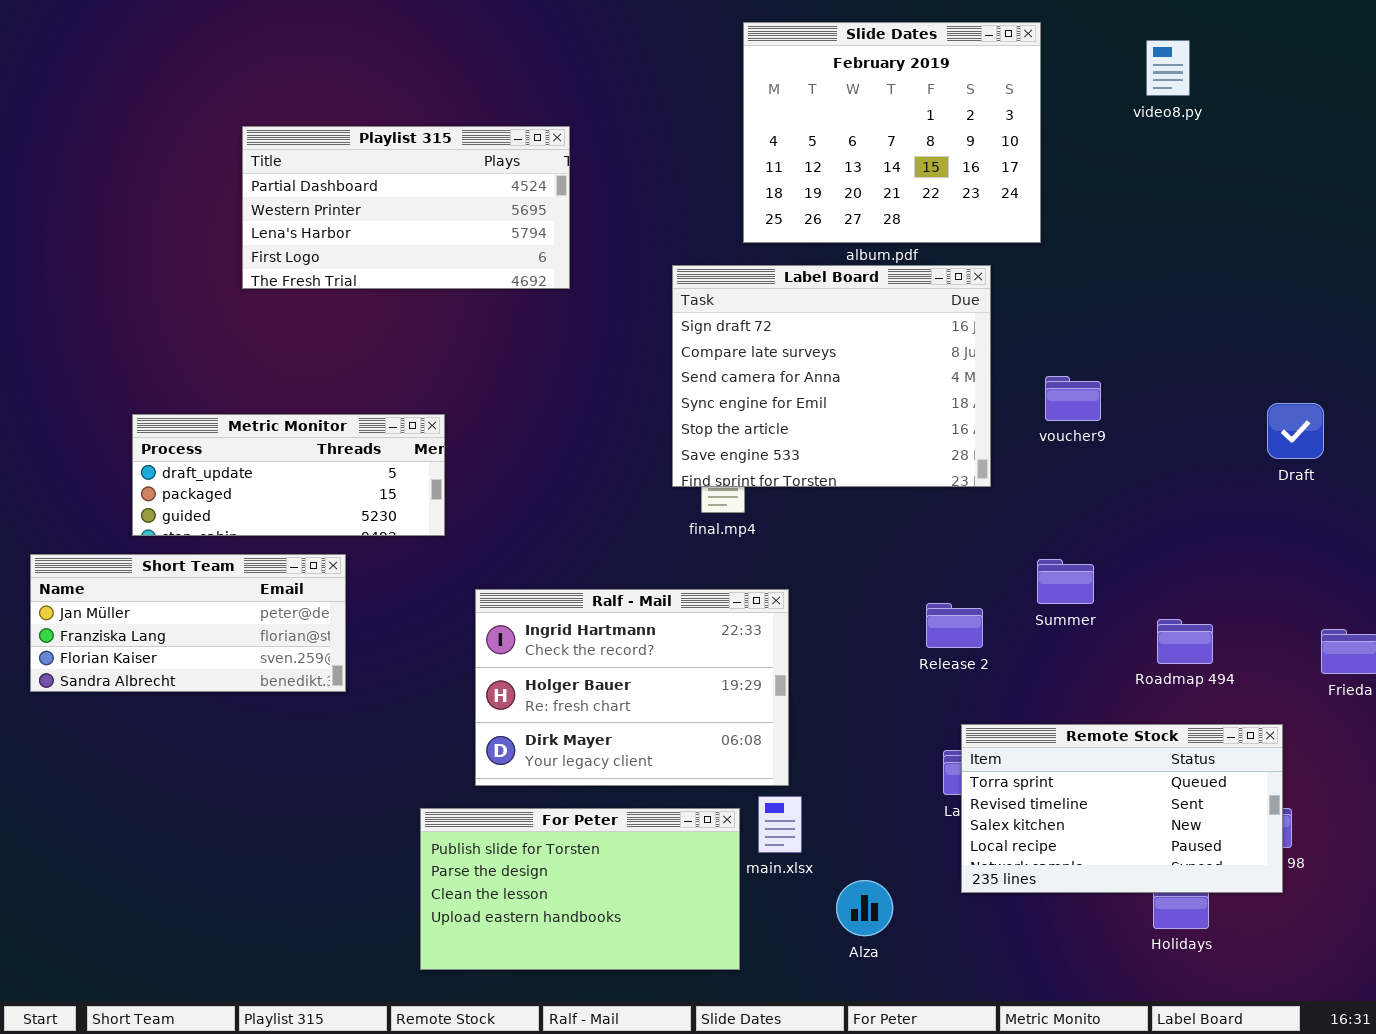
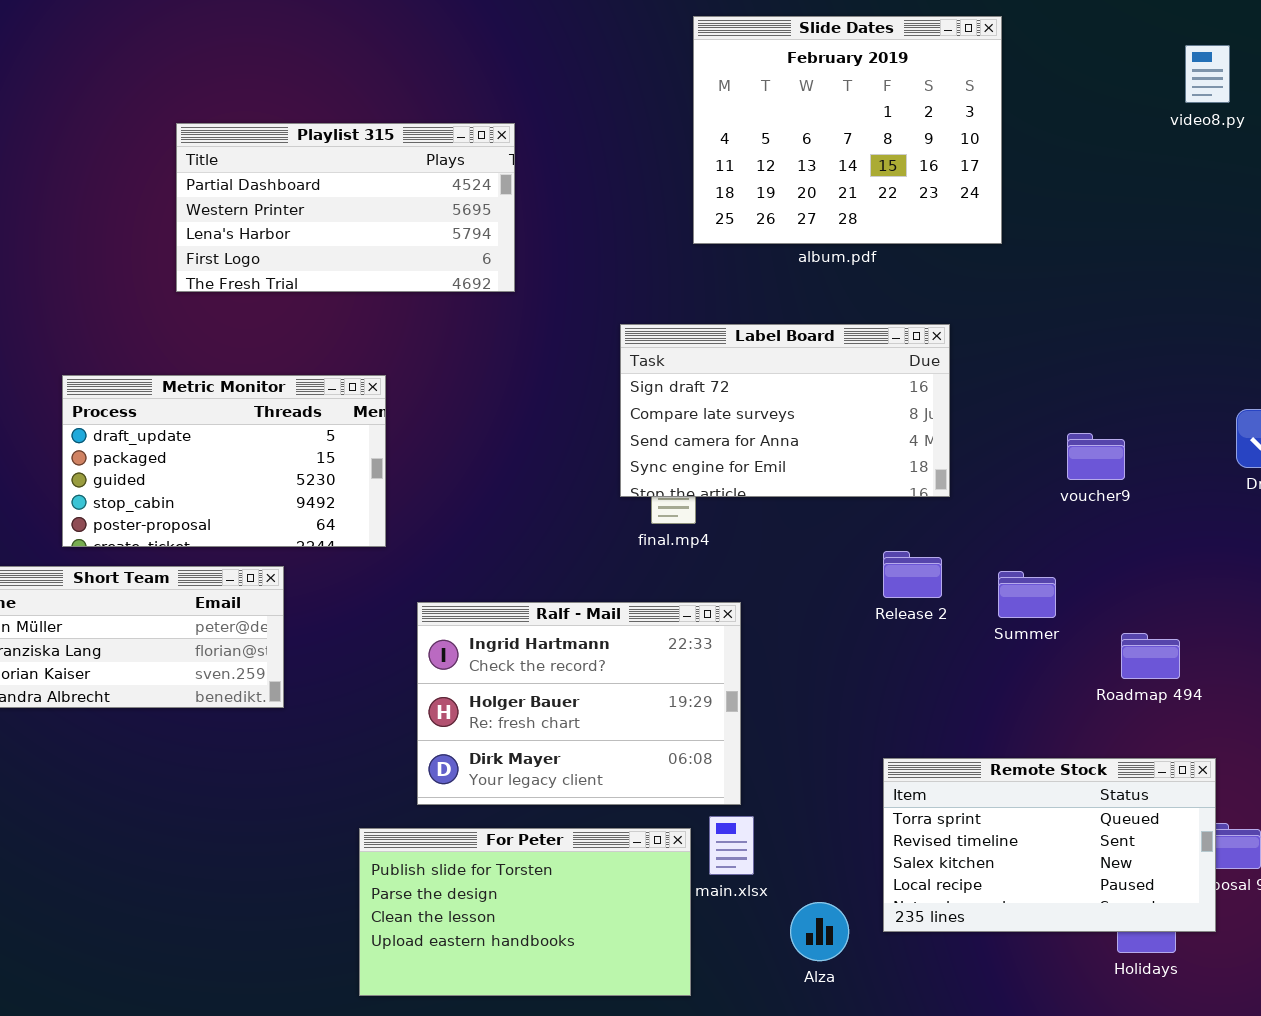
video8.py: [1146,40,1190,96] -> [1185,45,1230,103], moved
Label Board: [672,265,991,487] -> [620,324,950,497], resized
voucher9: [1045,376,1101,421] -> [1067,433,1125,480], moved
Metric Monitor: [132,414,445,536] -> [62,375,386,547], resized
Release 2: [926,603,983,648] -> [883,551,942,598], moved
Remote Stock: [961,724,1283,893] -> [883,758,1216,932], moved

